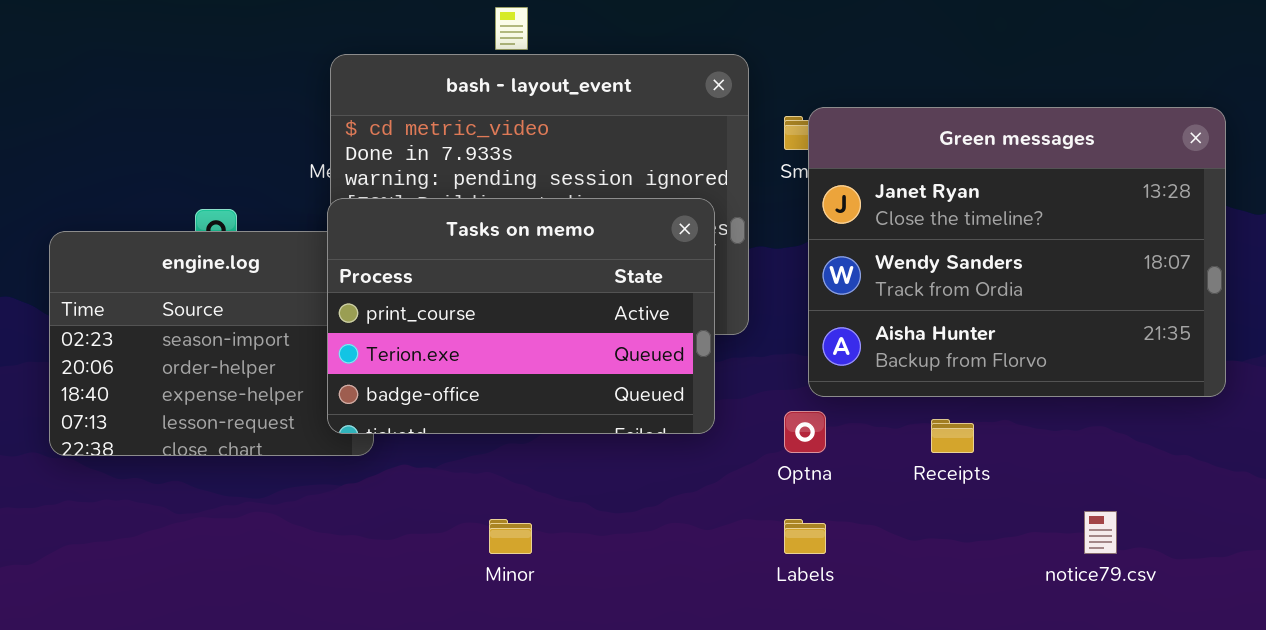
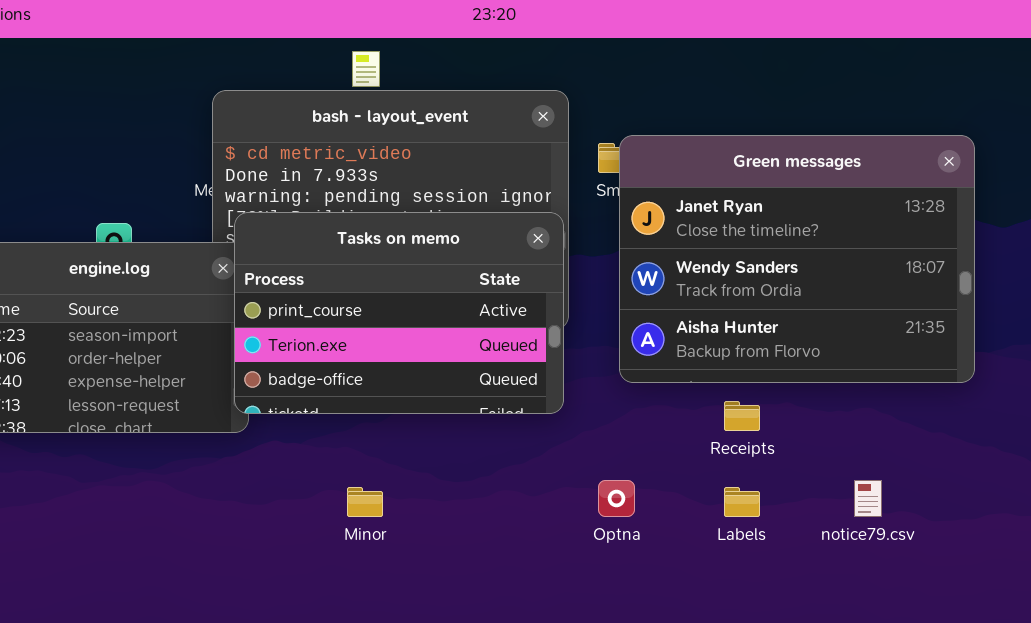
Tasks on memo: [327,198,715,434] -> [234,212,564,414], moved
Optna: [784,411,826,453] -> [598,480,635,517], moved
Labels: [784,519,826,554] -> [724,487,760,517], moved

